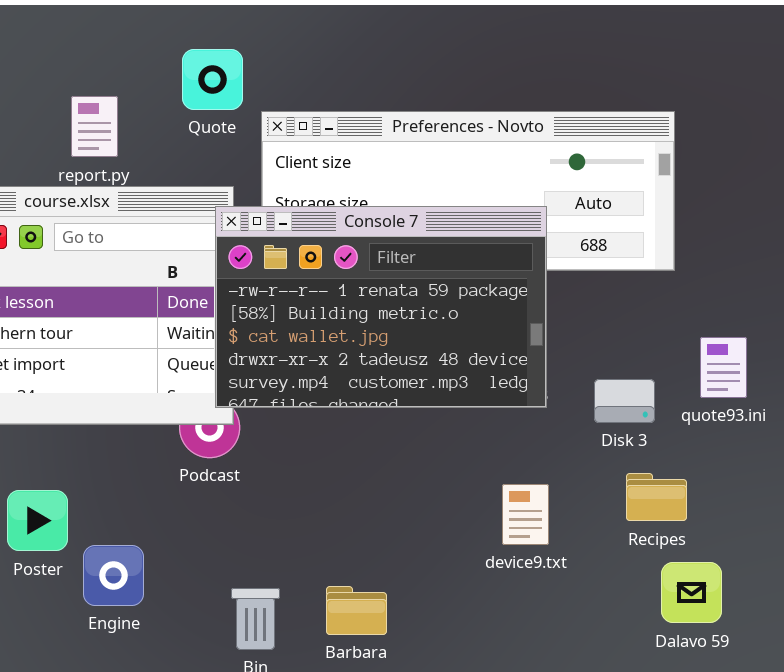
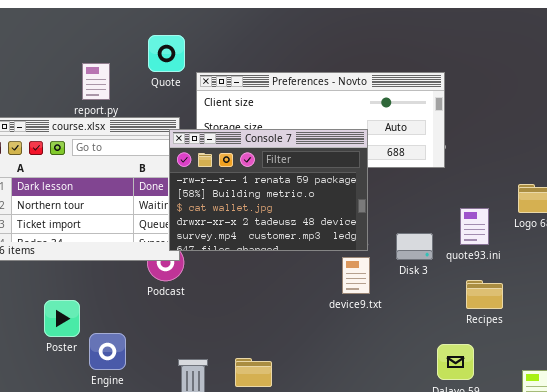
Recipes: [626,473,687,521] -> [466,280,503,309], moved
device9.txt: [502,484,549,545] -> [342,257,370,294], moved

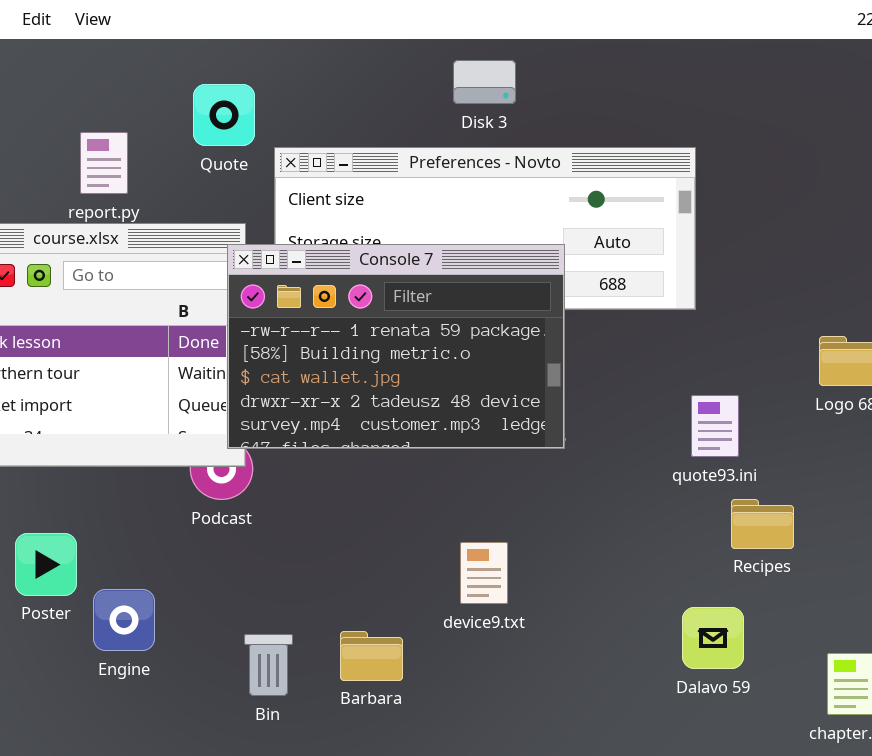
quote93.ini: [460,208,489,245] -> [691,395,739,457], moved
Disk 3: [396,233,433,260] -> [453,60,516,104], moved
device9.txt: [342,257,370,294] -> [460,542,508,604], moved

